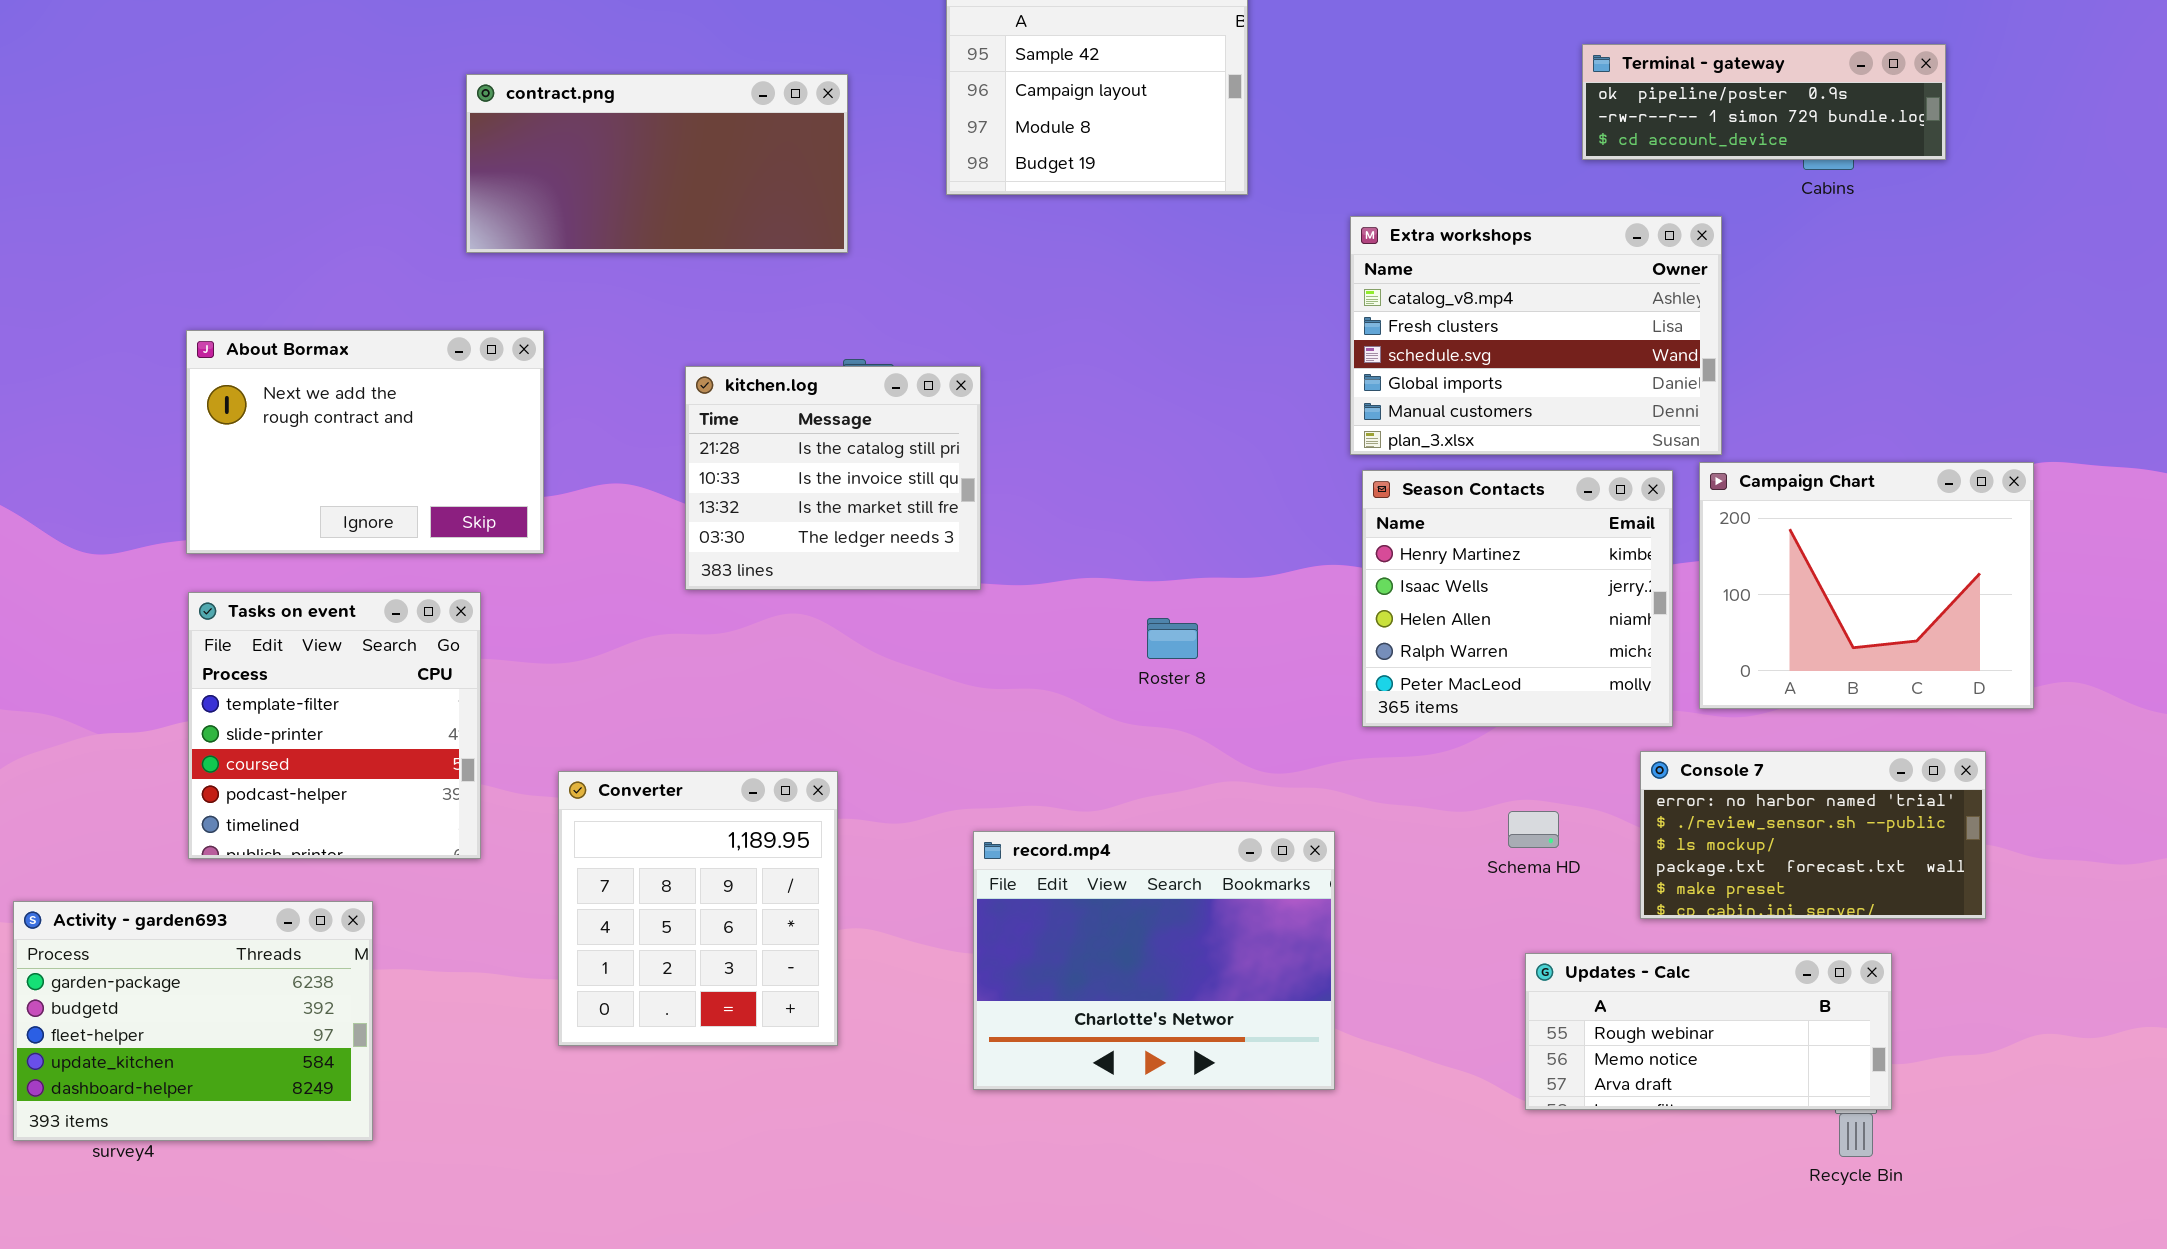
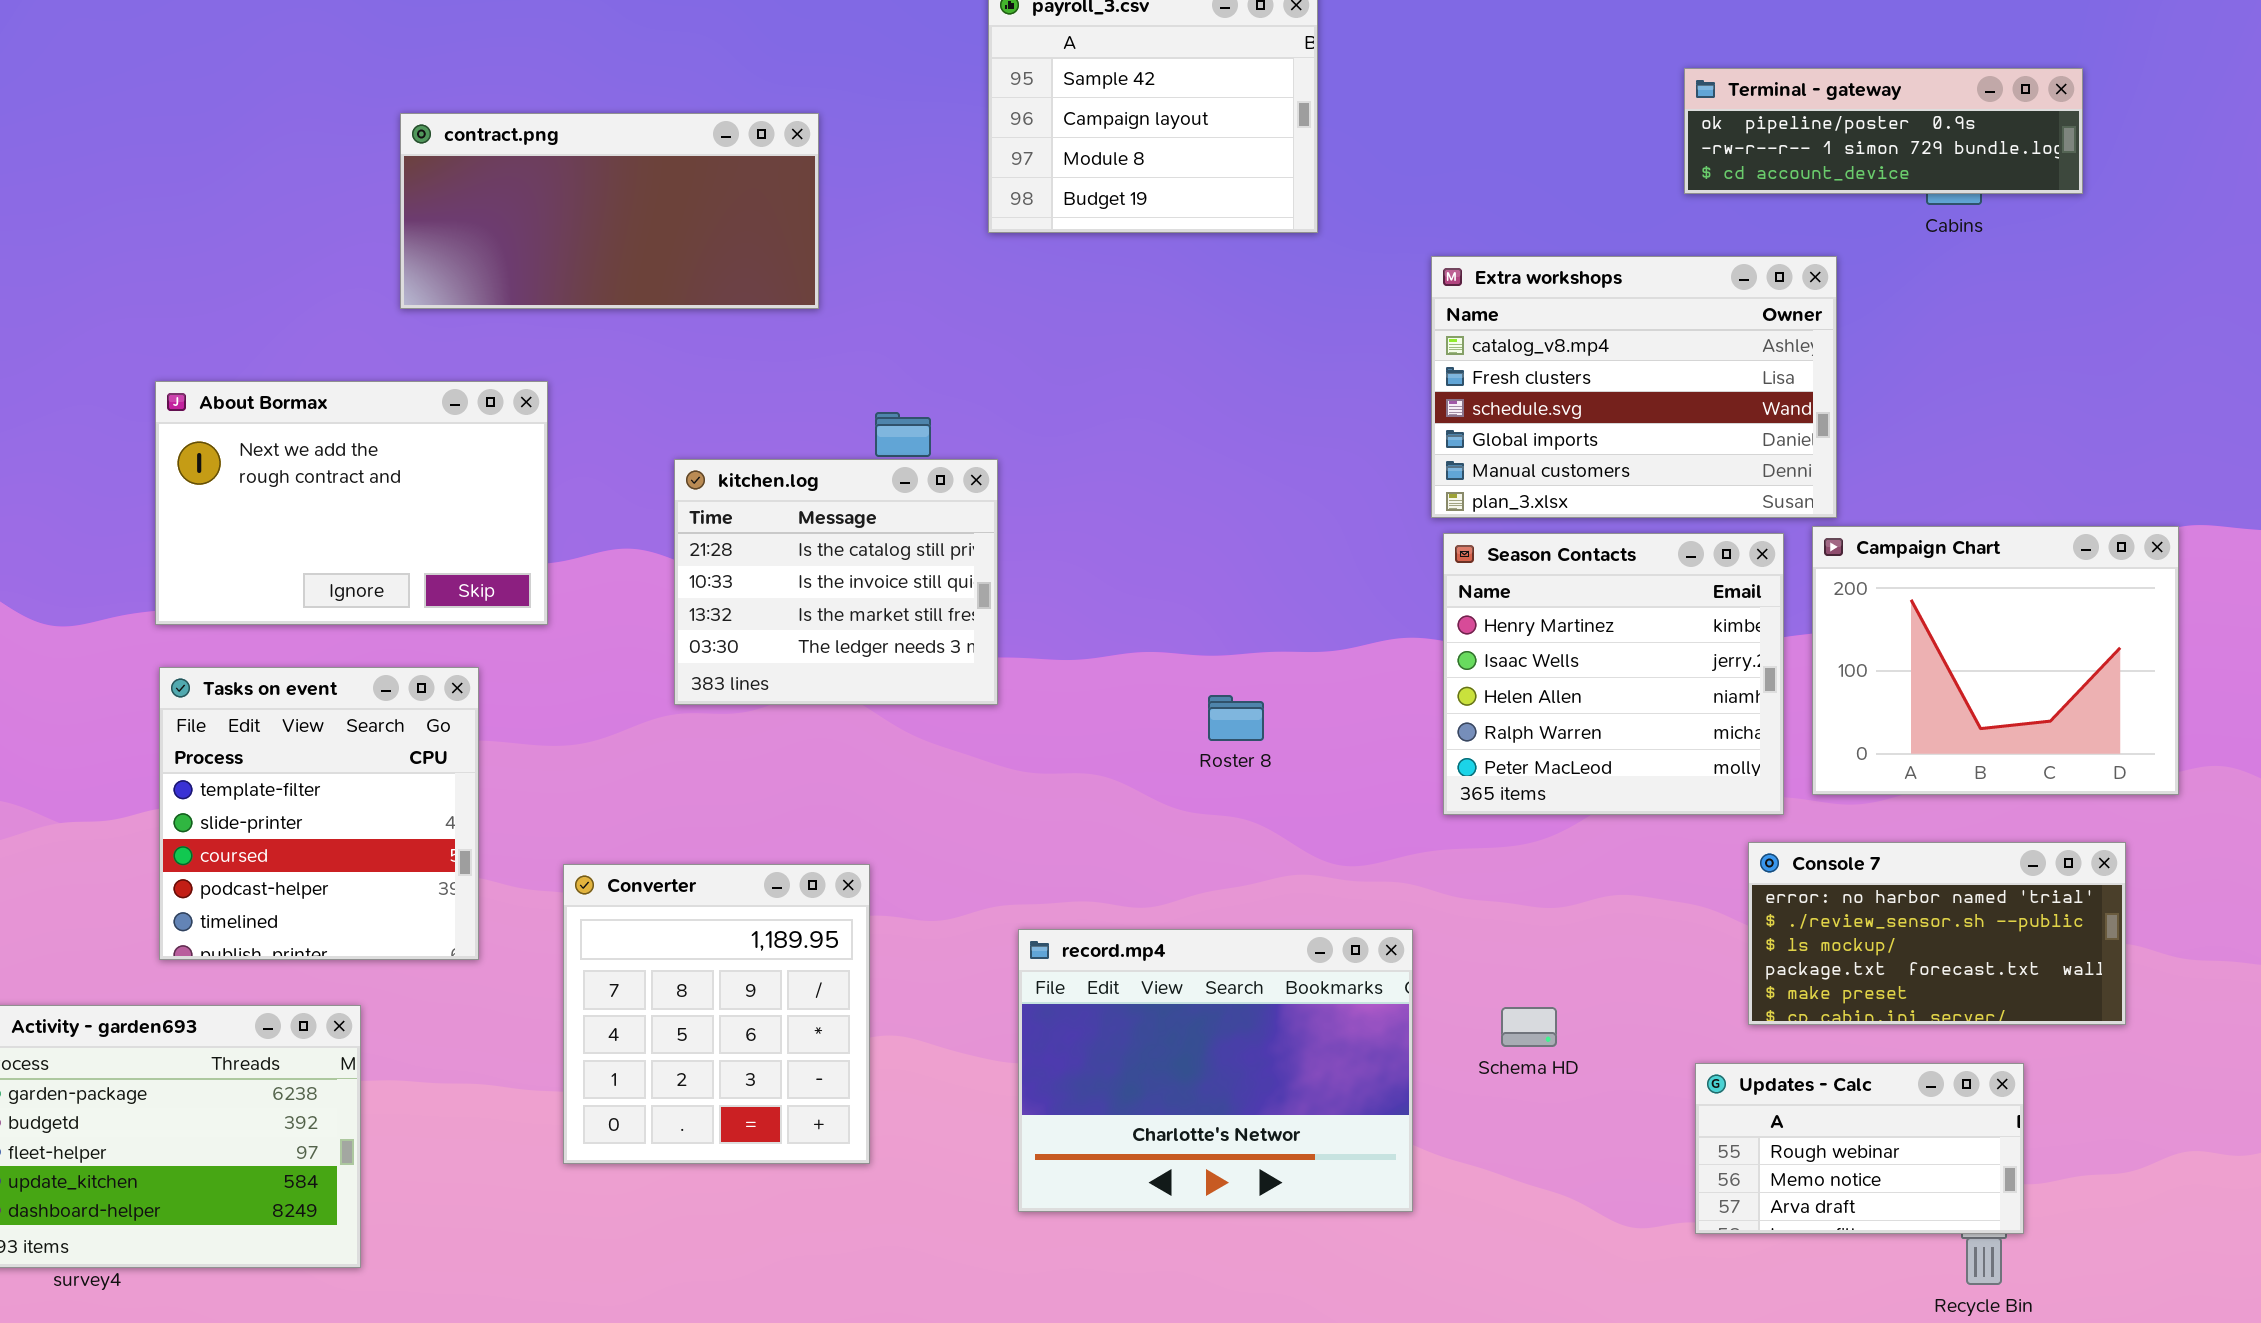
contract.png: [466,74,848,253] -> [400,113,819,309], moved
kitchen.log: [685,366,981,590] -> [674,459,998,705], moved
Schema HD: [1508,811,1559,848] -> [1501,1007,1557,1047], moved
Updates - Calc: [1525,953,1892,1110] -> [1695,1063,2024,1234], resized

